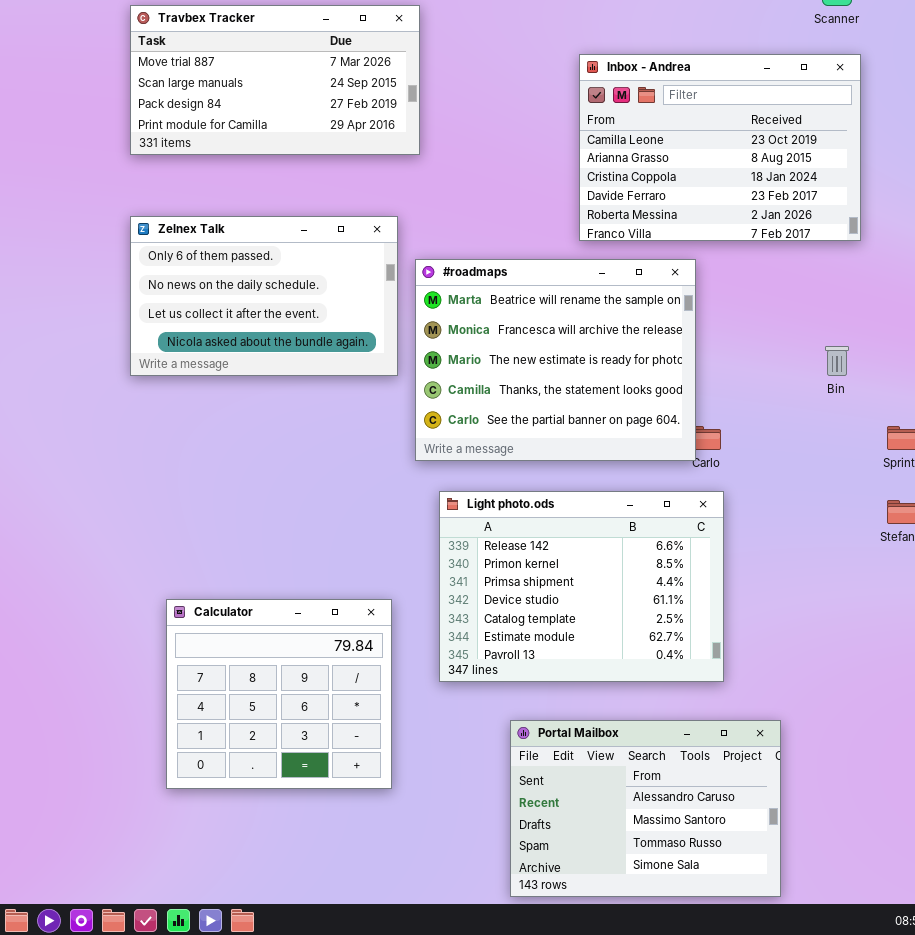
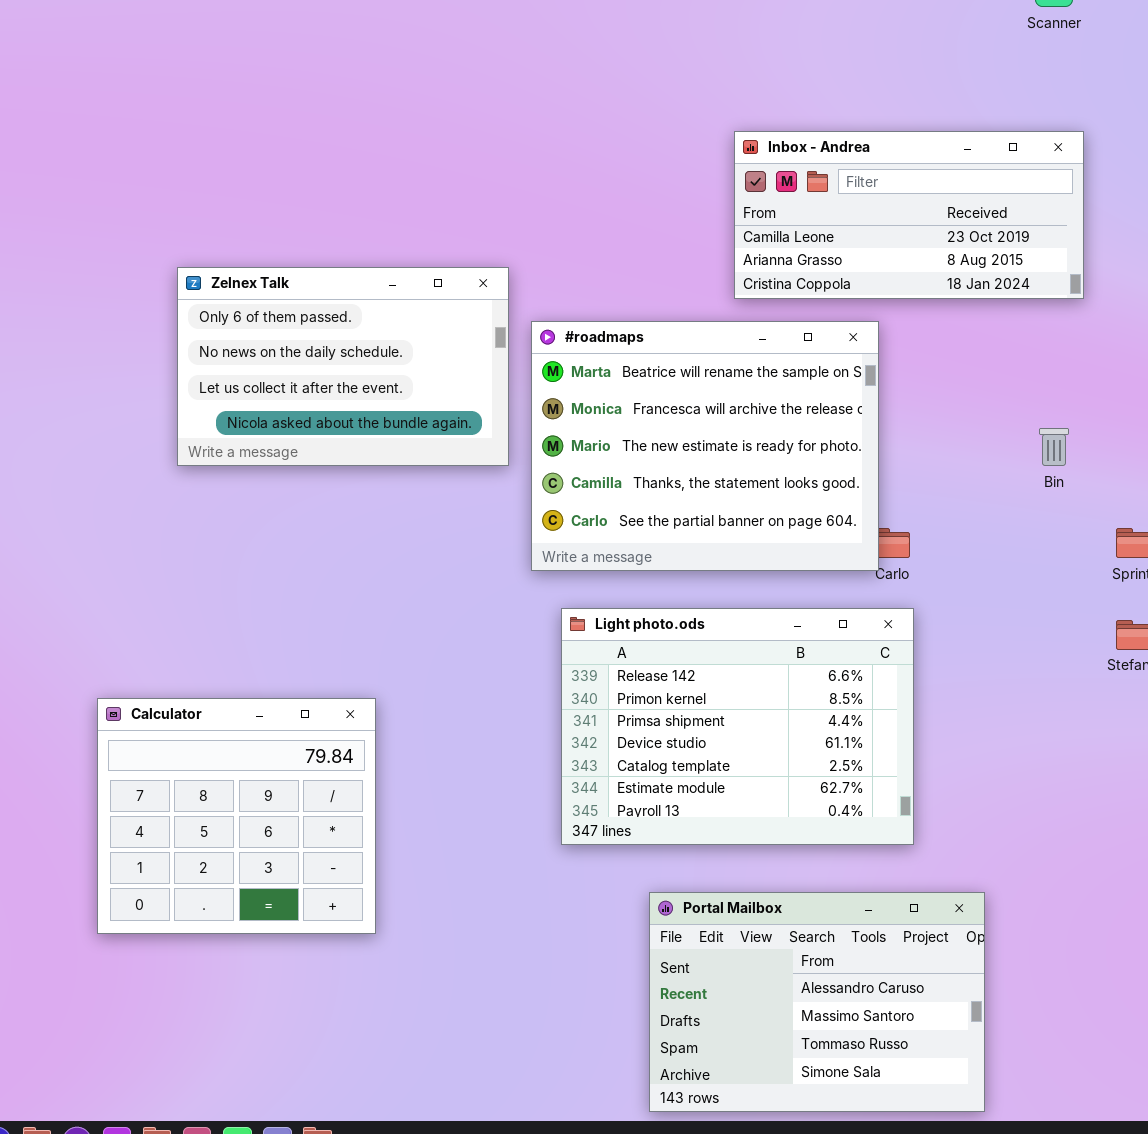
Travbex Tracker: [130,5,420,155] -> none, closed
Inbox - Andrea: [579,54,861,241] -> [734,131,1084,299], resized
Calculator: [166,599,392,789] -> [97,698,376,934], moved

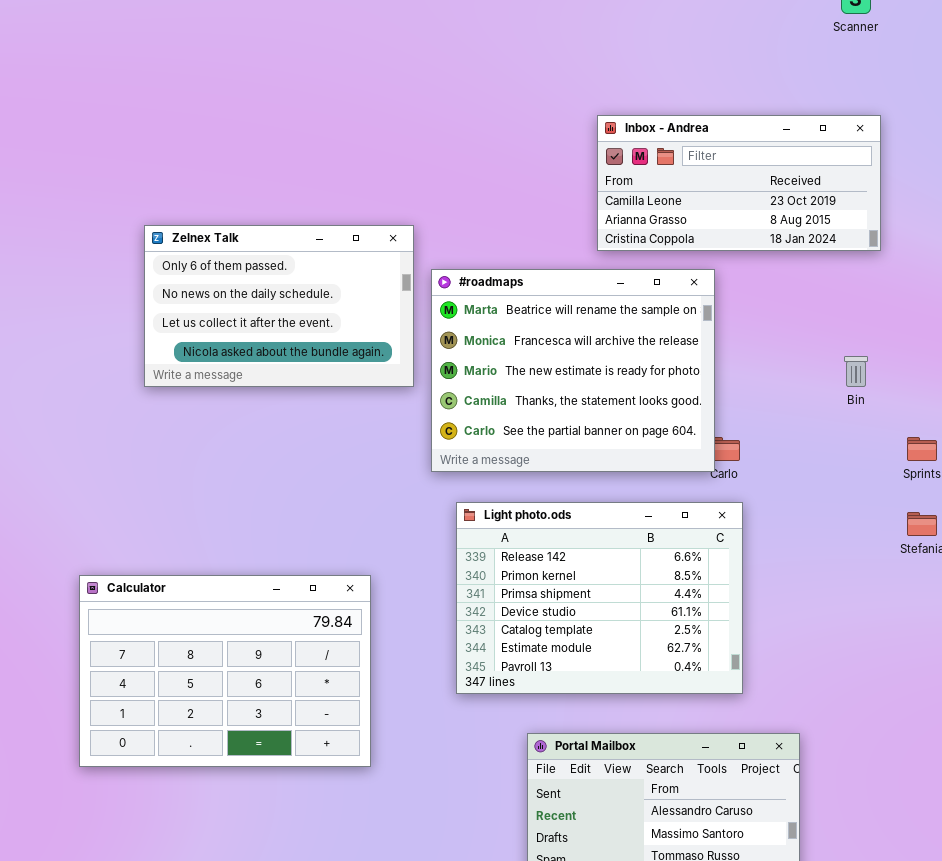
Calculator: [97,698,376,934] -> [79,575,371,767], resized

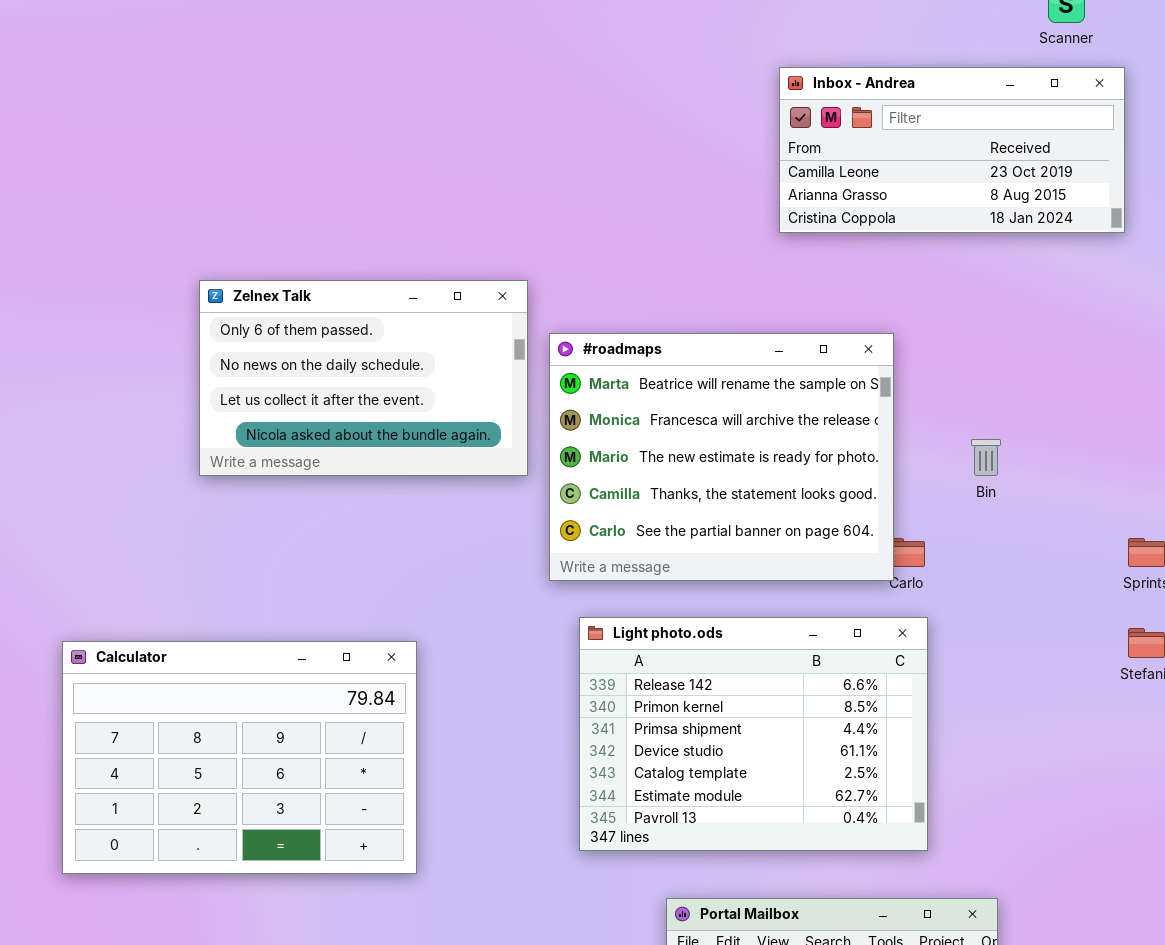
Inbox - Andrea: [597,115,881,251] -> [779,67,1125,233], moved
Bin: [844,356,868,387] -> [971,439,1001,476], moved
Calculator: [79,575,371,767] -> [62,641,417,874], moved

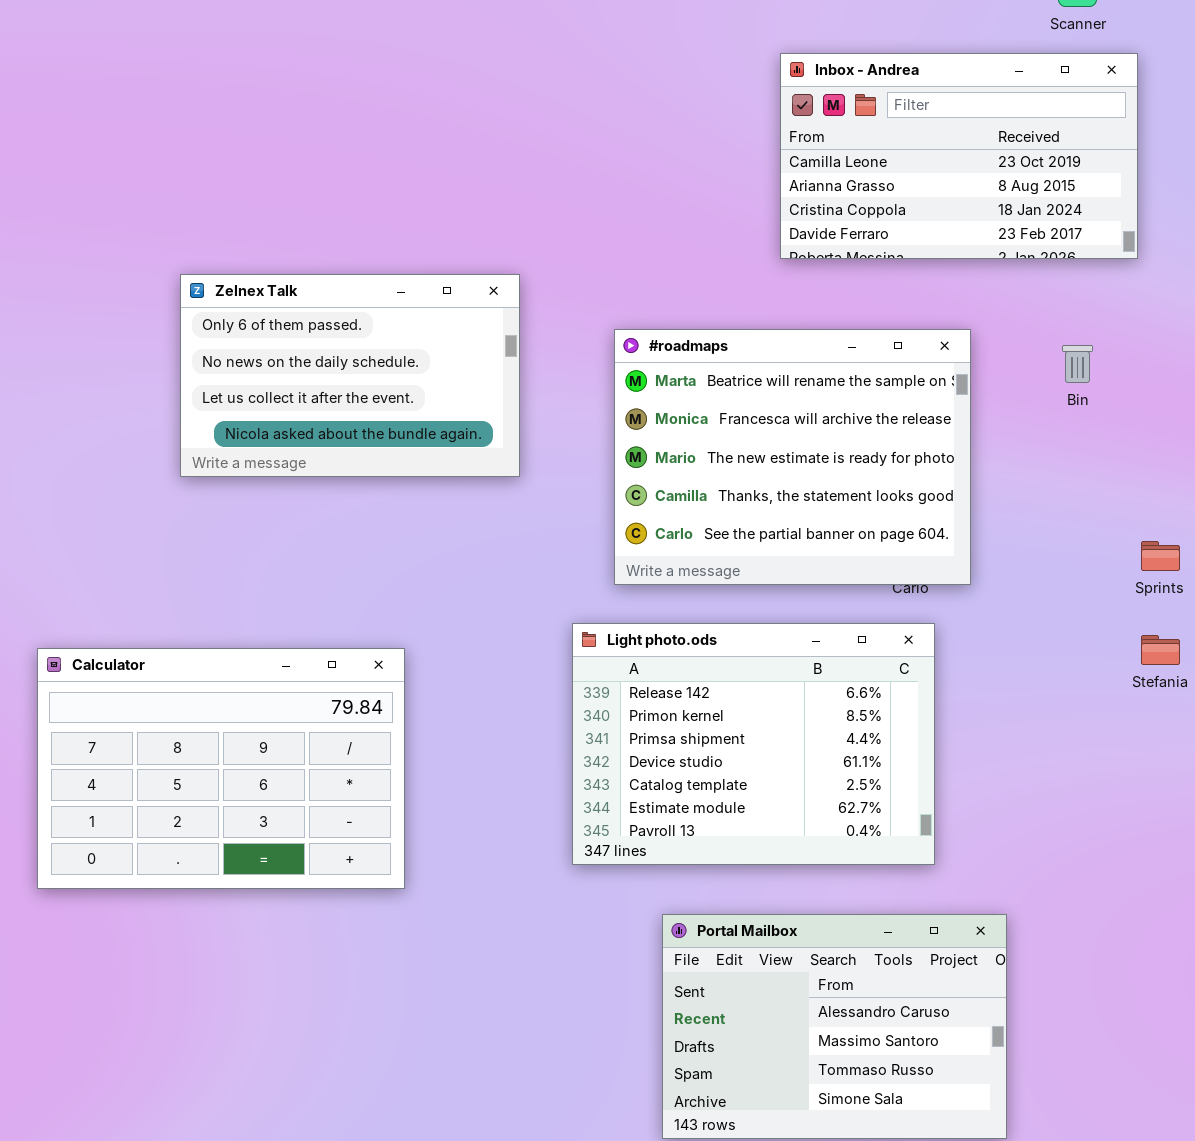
Inbox - Andrea: [779,67,1125,233] -> [780,53,1138,259], resized
#roadmaps: [549,333,894,581] -> [614,329,971,585], moved
Bin: [971,439,1001,476] -> [1062,345,1093,383], moved

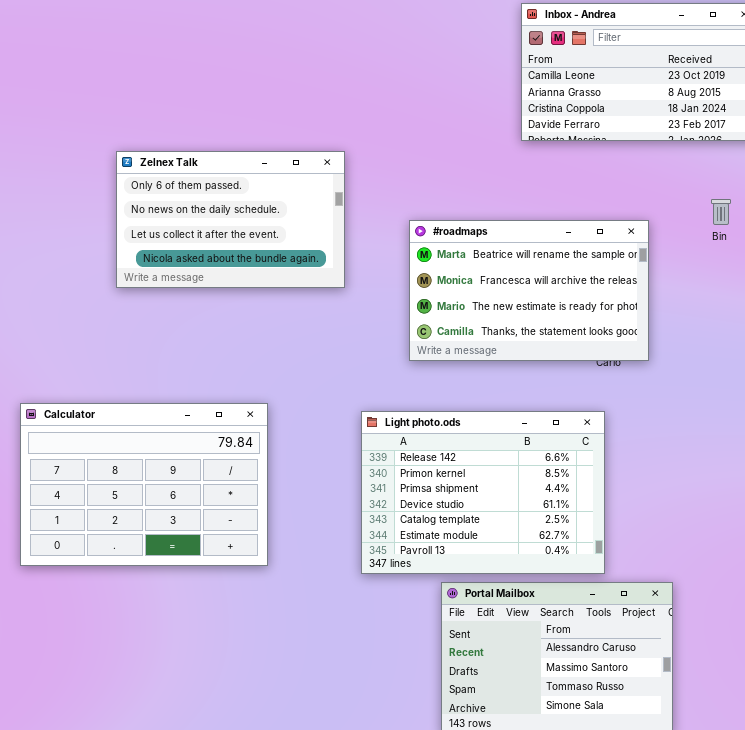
#roadmaps: [614,329,971,585] -> [409,220,649,361], resized
Light photo.ods: [572,623,935,865] -> [361,411,605,574], moved

